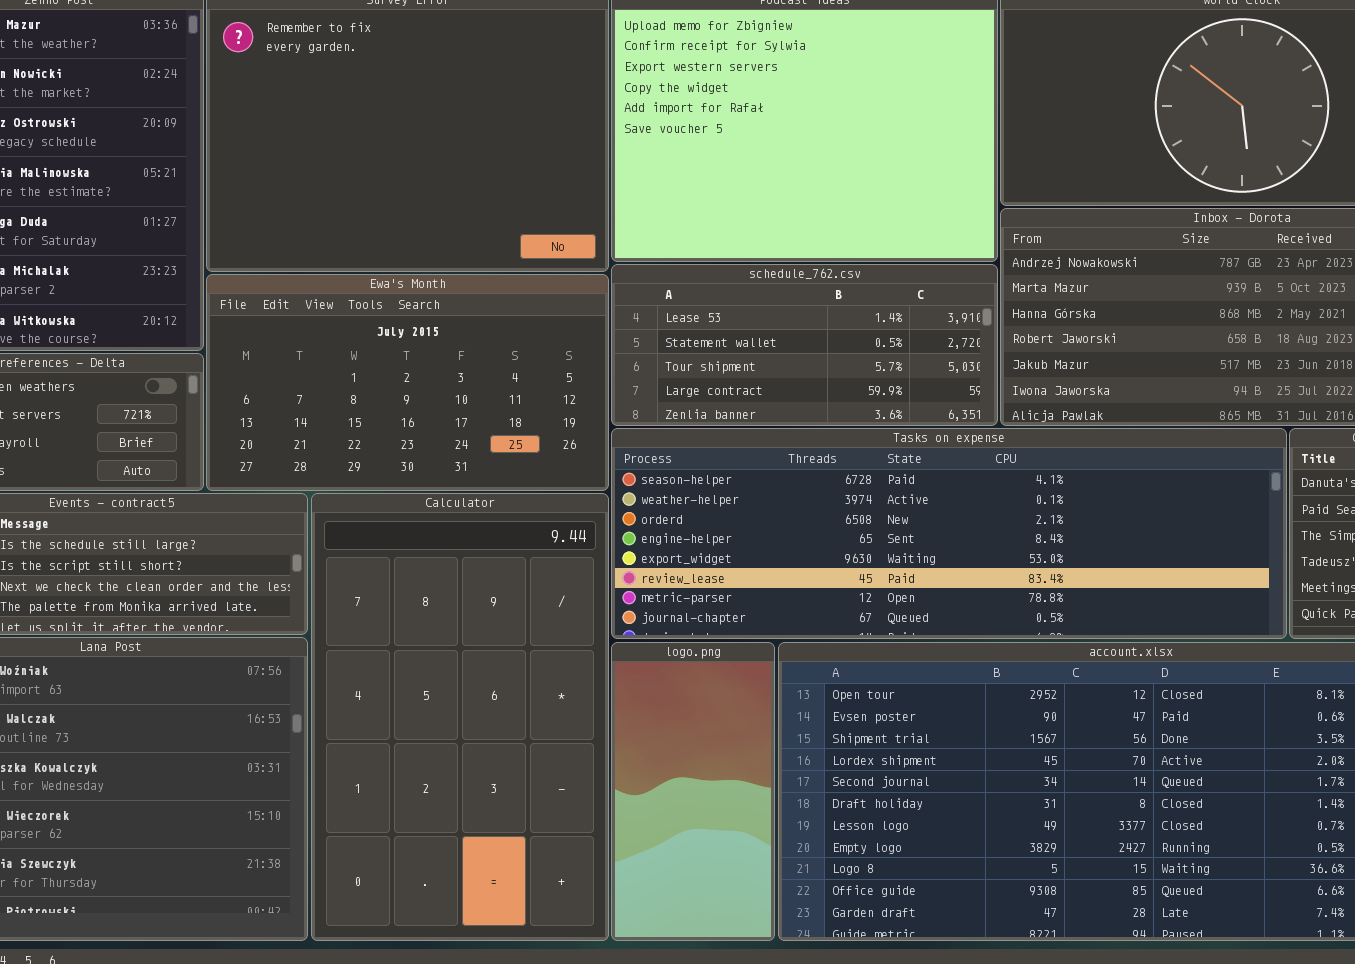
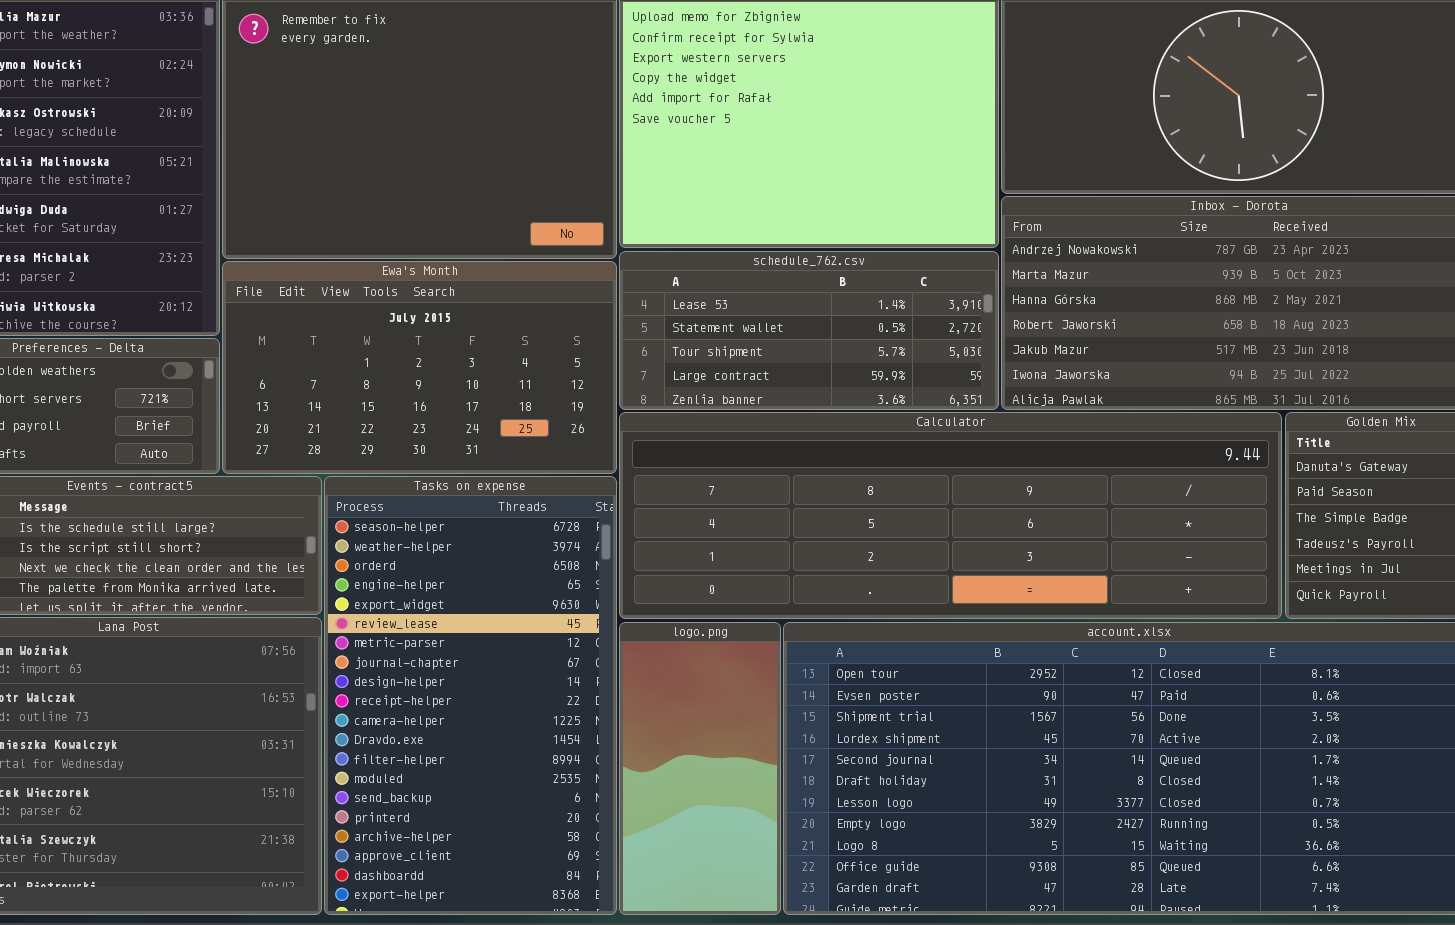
Tasks on expense: [611,428,1287,639] -> [324,476,617,915], moved, resized
Calculator: [311,493,609,941] -> [619,412,1282,619], moved, resized

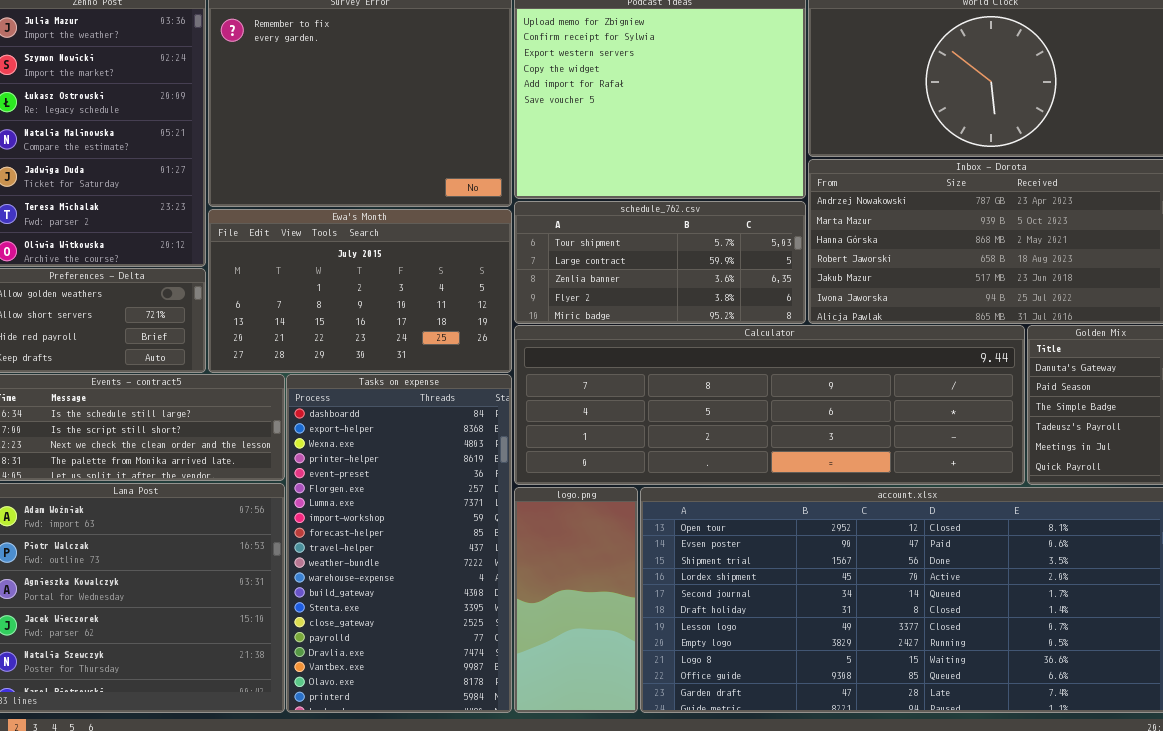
schedule_762.csv: [619,251,999,410] -> [514,201,806,324], scrolled down 2 rows
Tasks on expense: [324,476,617,915] -> [286,374,512,713], scrolled down 18 rows

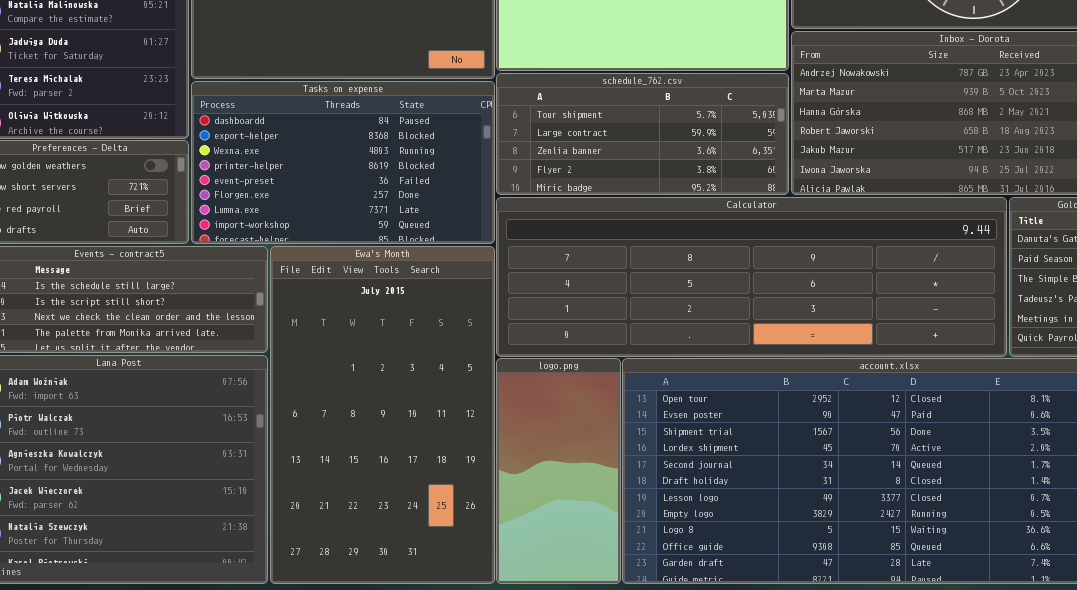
Ewa's Month: [208,209,512,373] -> [270,246,495,584], moved, resized
Tasks on expense: [286,374,512,713] -> [191,81,495,244], moved, resized

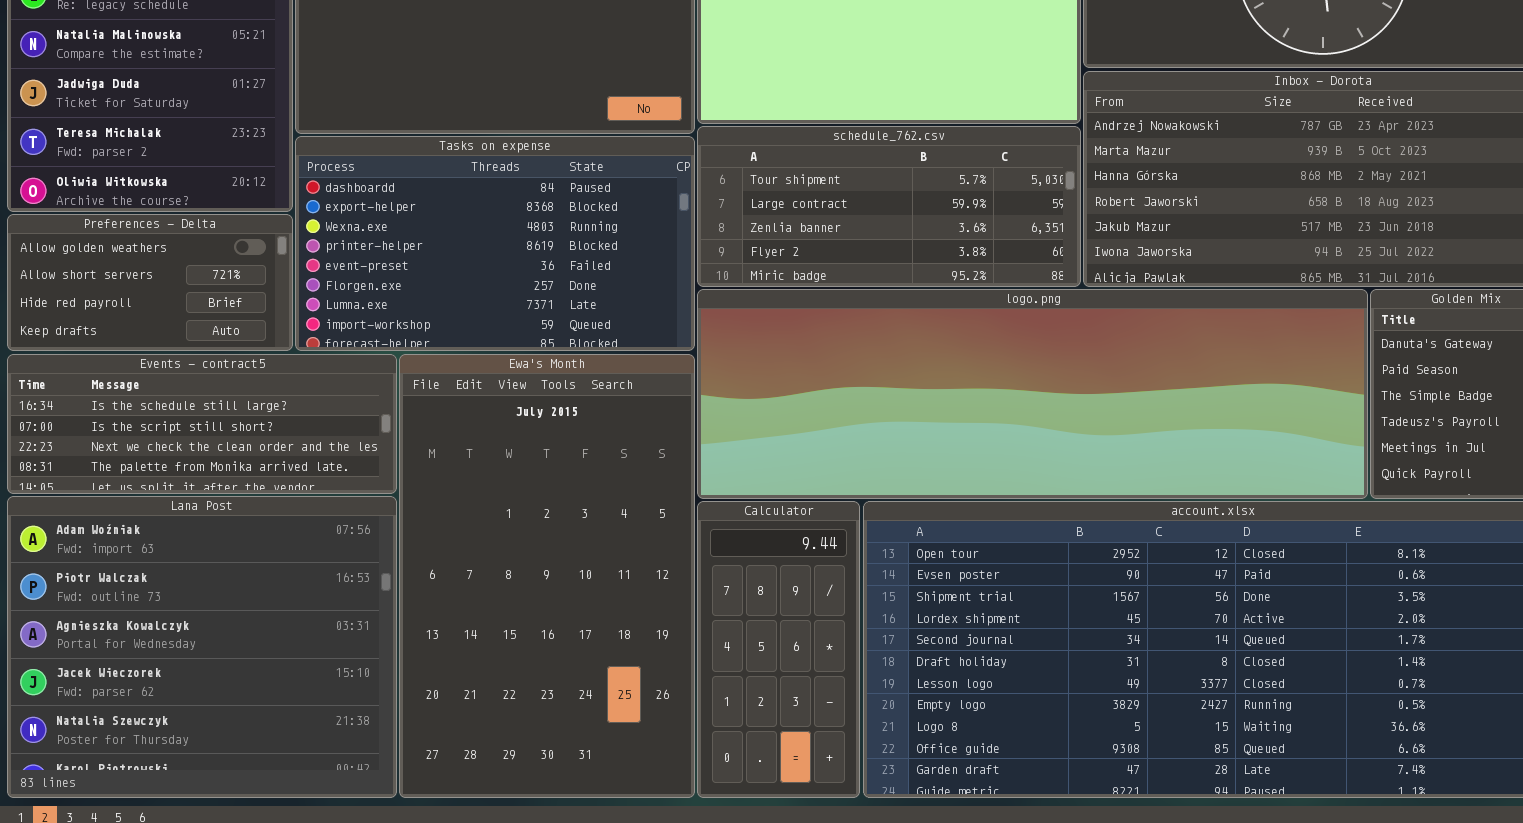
Calculator: [496,197,1007,357] -> [697,501,860,798], moved, resized
logo.png: [496,358,621,584] -> [697,289,1368,499], moved, resized

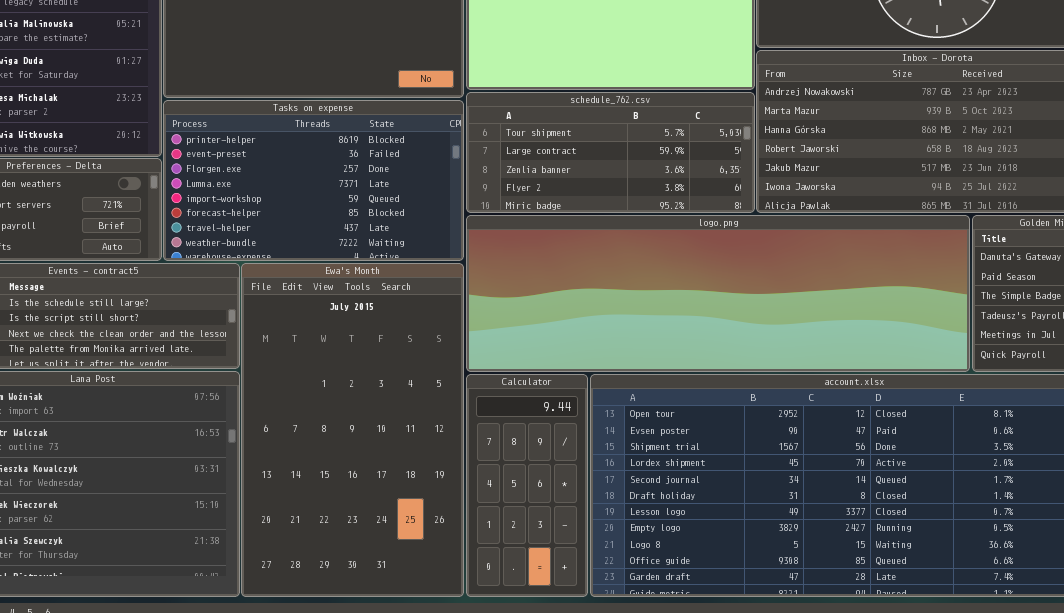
Tasks on expense: [295,136,695,351] -> [163,100,464,261], scrolled down 3 rows

